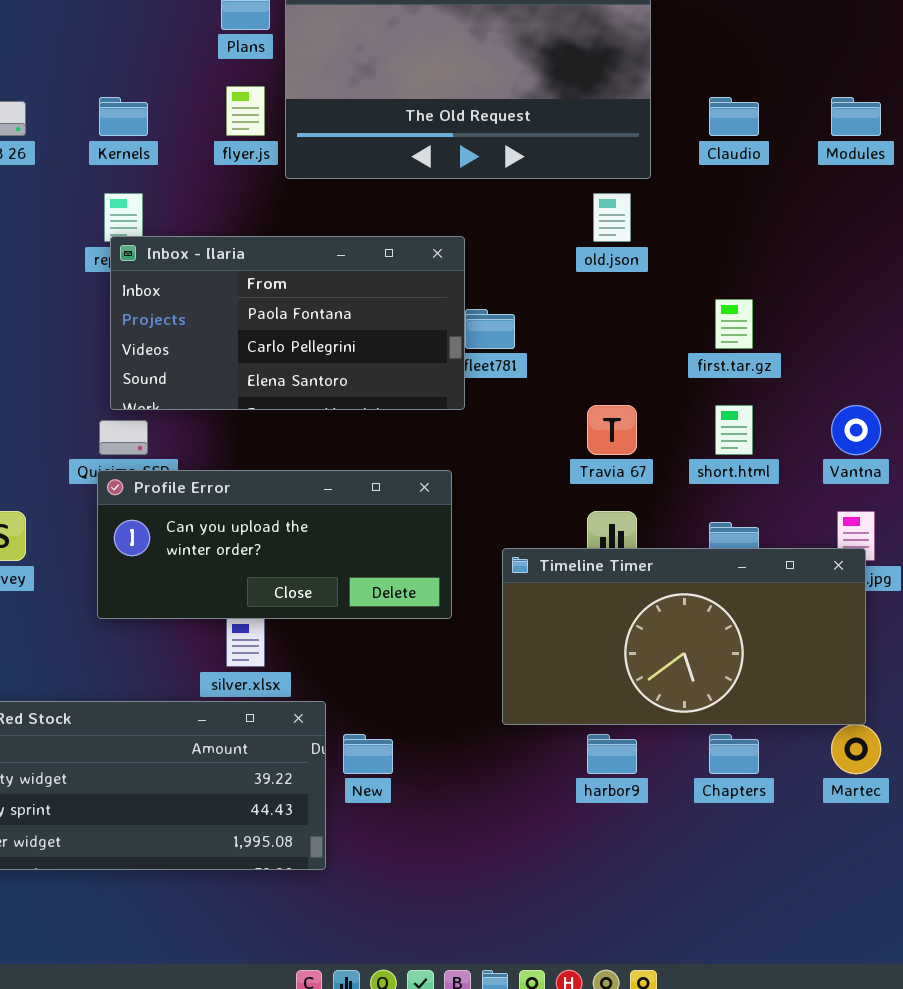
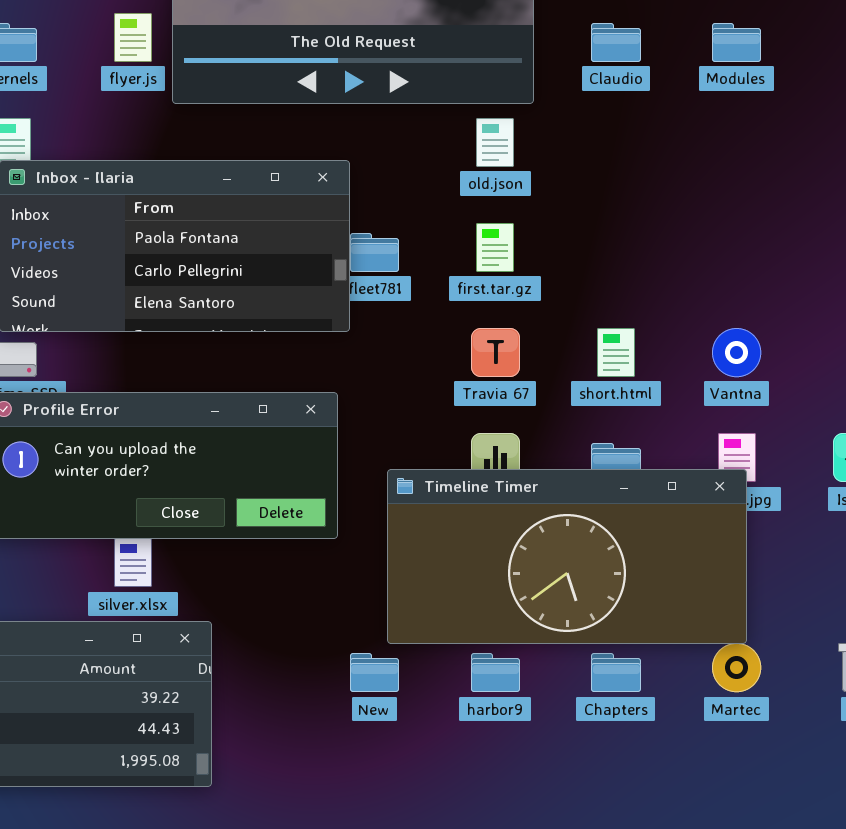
first.tar.gz: [715,299,753,349] -> [476,223,514,272], moved
New: [343,734,393,774] -> [350,653,399,692], moved

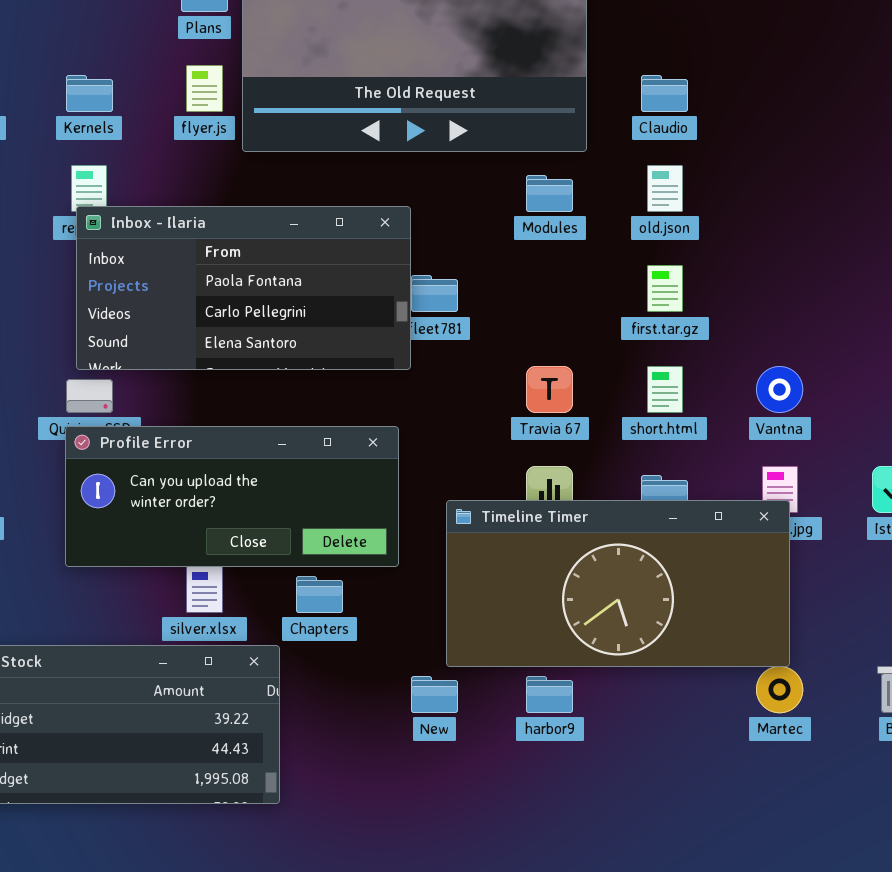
Modules: [712,23,761,62] -> [526,175,573,212], moved
old.json: [476,118,514,167] -> [647,165,683,212], moved
first.tar.gz: [476,223,514,272] -> [647,265,683,312], moved
Chapters: [591,653,641,692] -> [296,576,343,613], moved

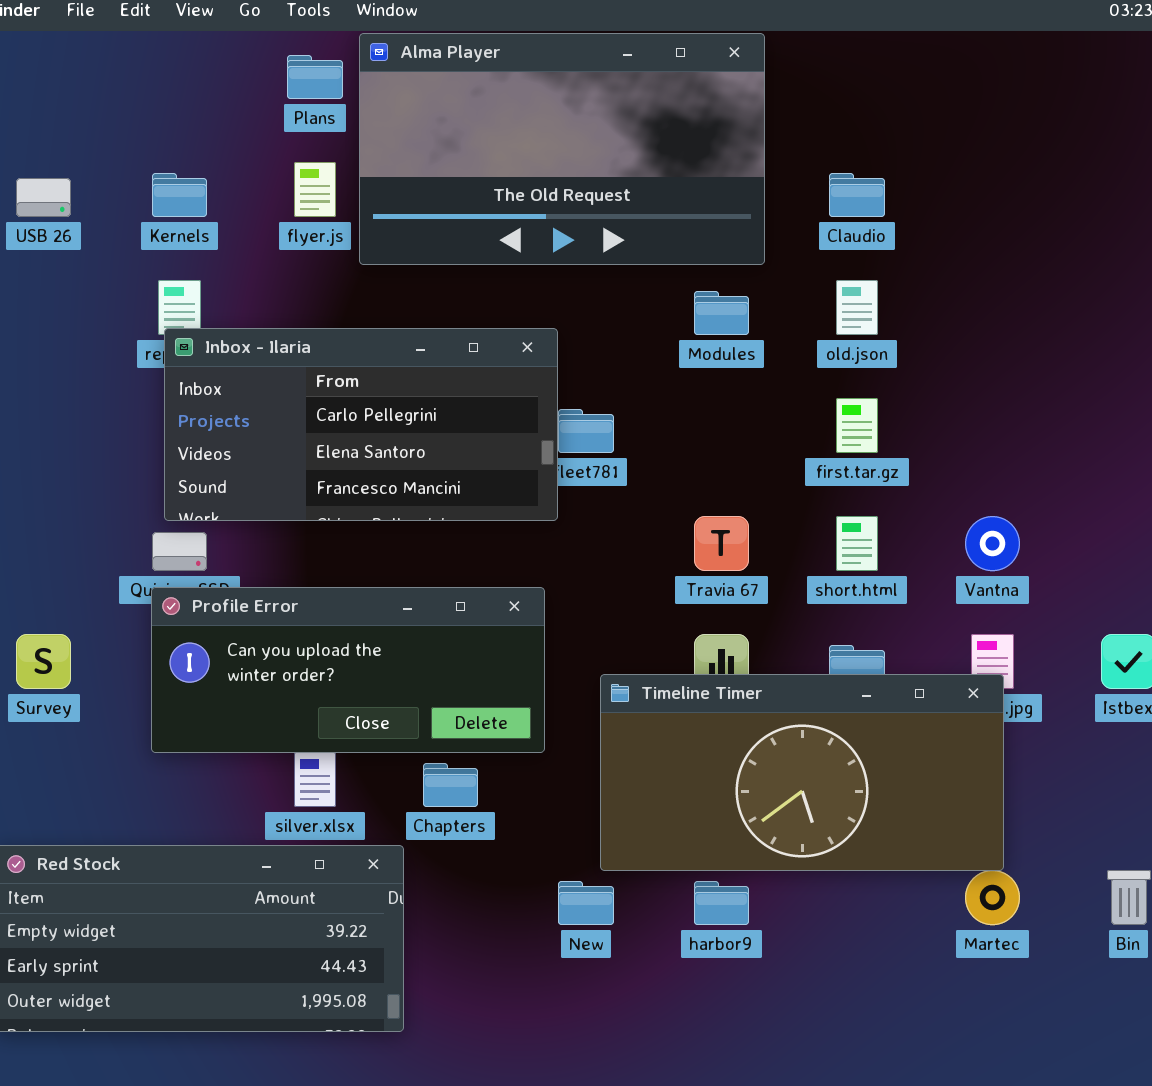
Inbox - Ilaria: [76,206,411,370] -> [164,328,558,521], scrolled down 1 row

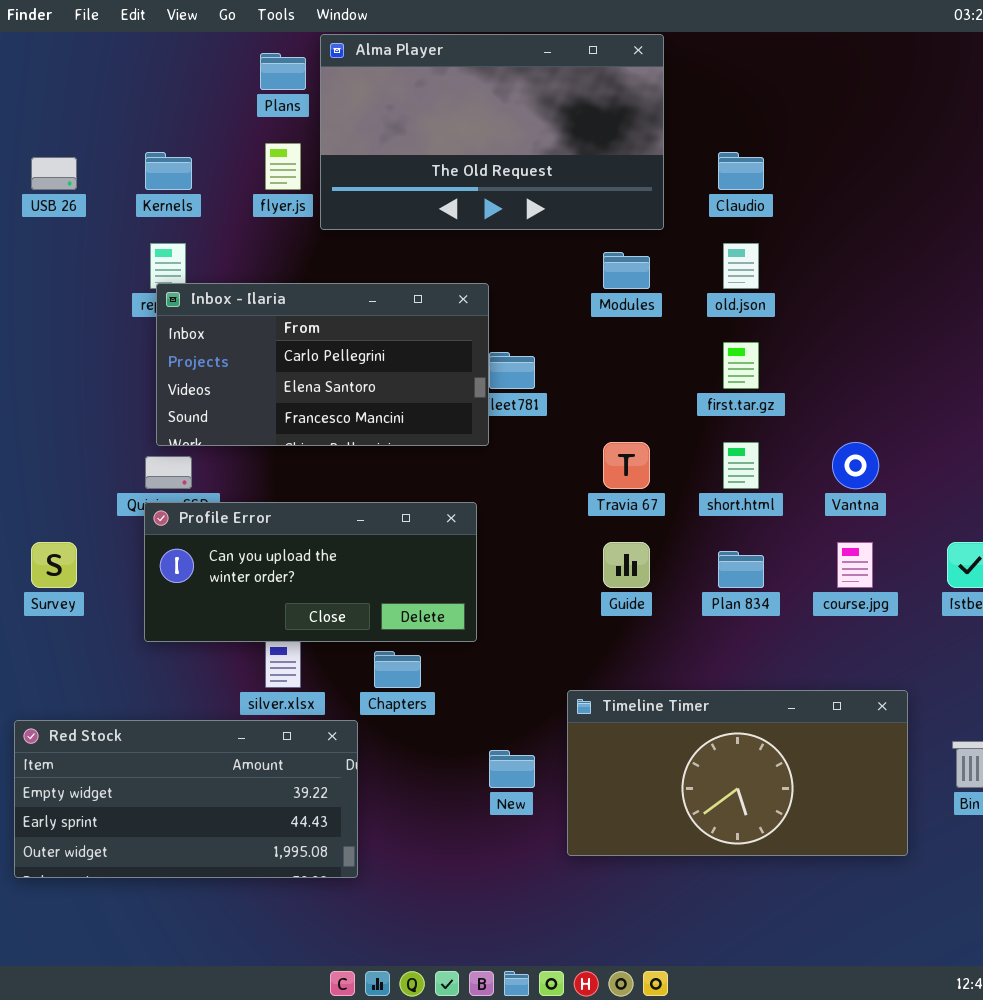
Timeline Timer: [600,674,1004,871] -> [567,690,908,856], moved

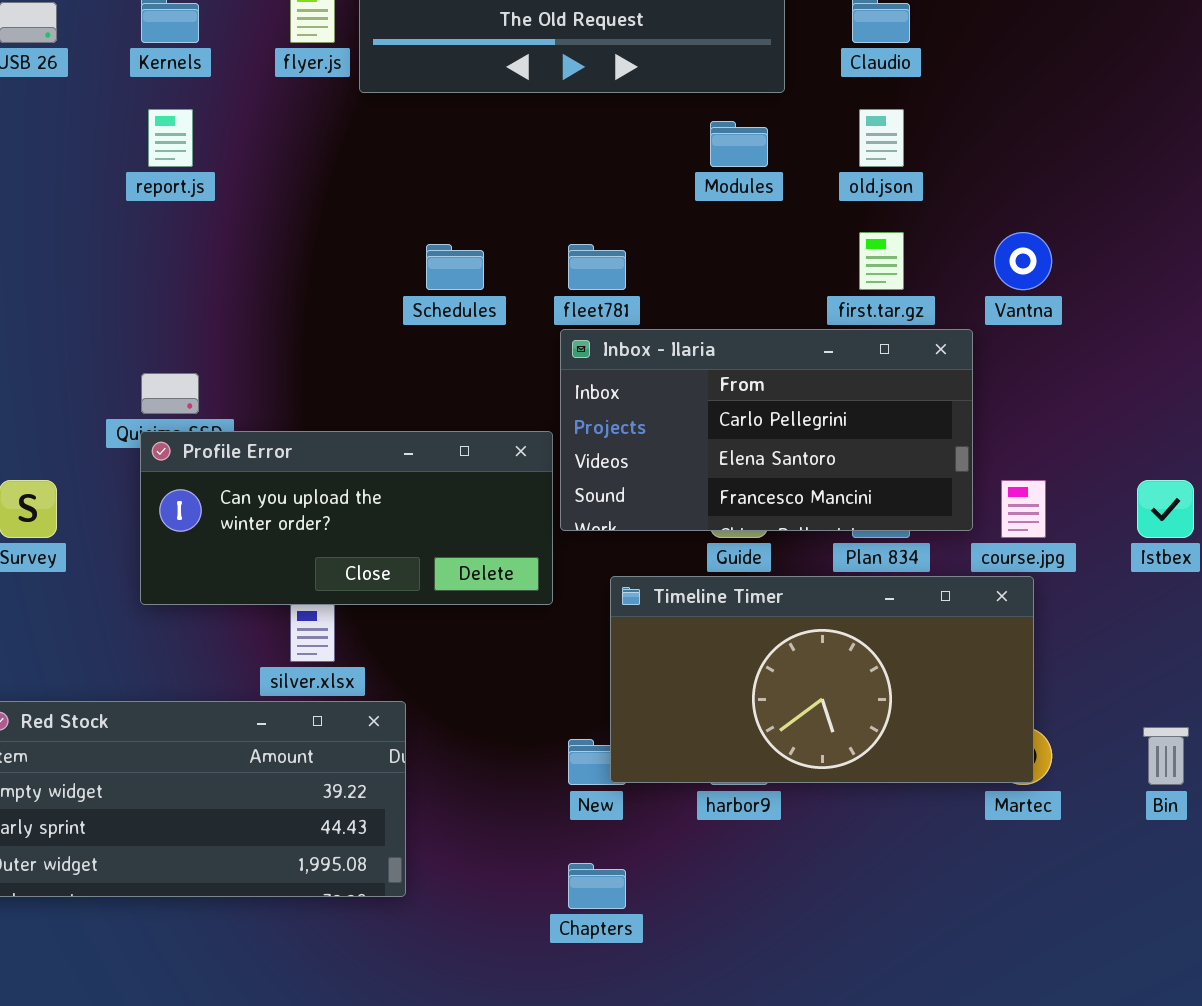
Inbox - Ilaria: [156,283,489,446] -> [560,329,973,531], moved
Vantna: [832,442,879,489] -> [994,232,1052,290], moved
Chapters: [374,651,421,688] -> [568,863,626,909], moved
Timeline Timer: [567,690,908,856] -> [610,576,1034,783], moved

